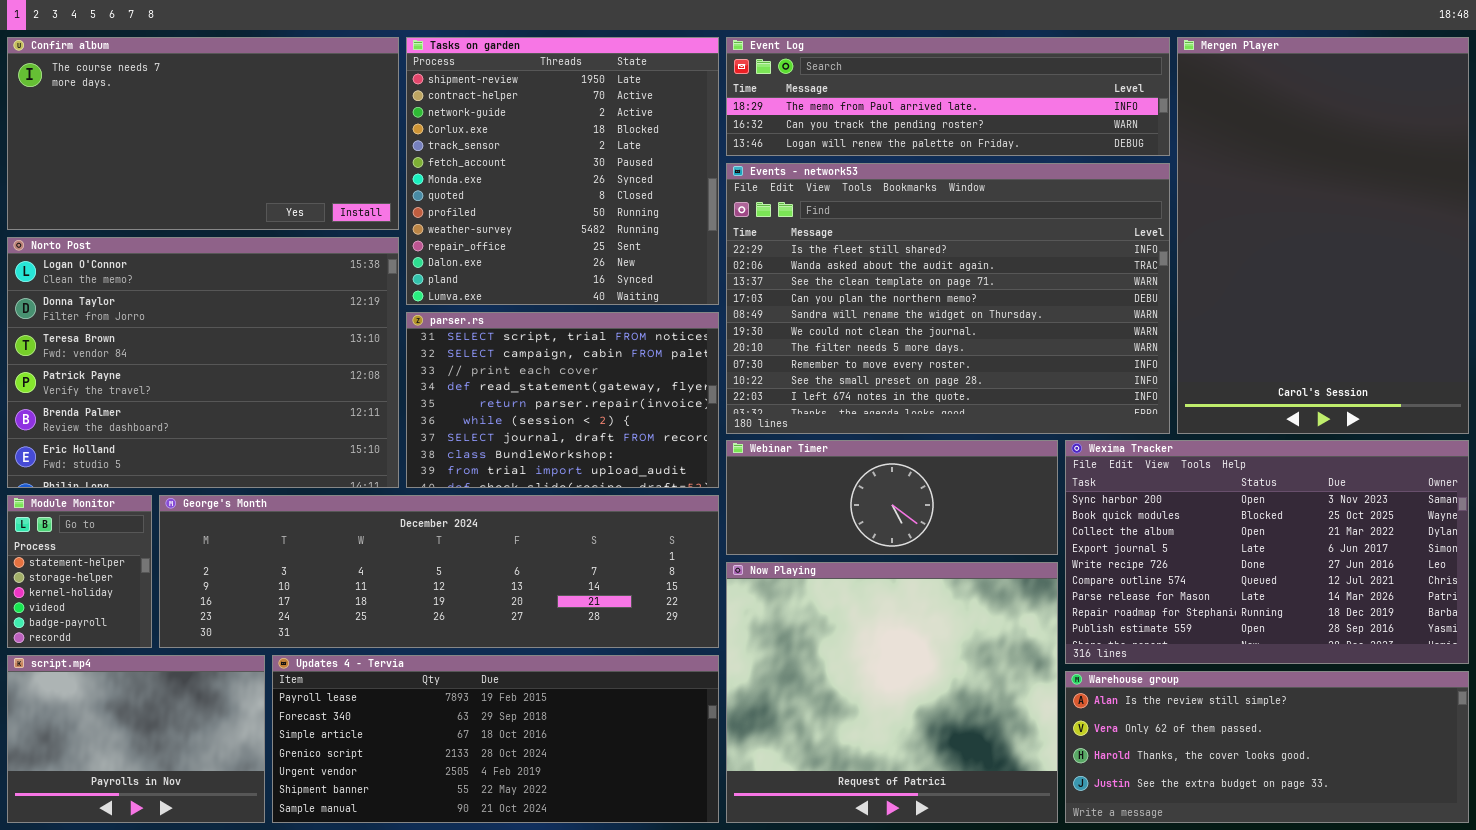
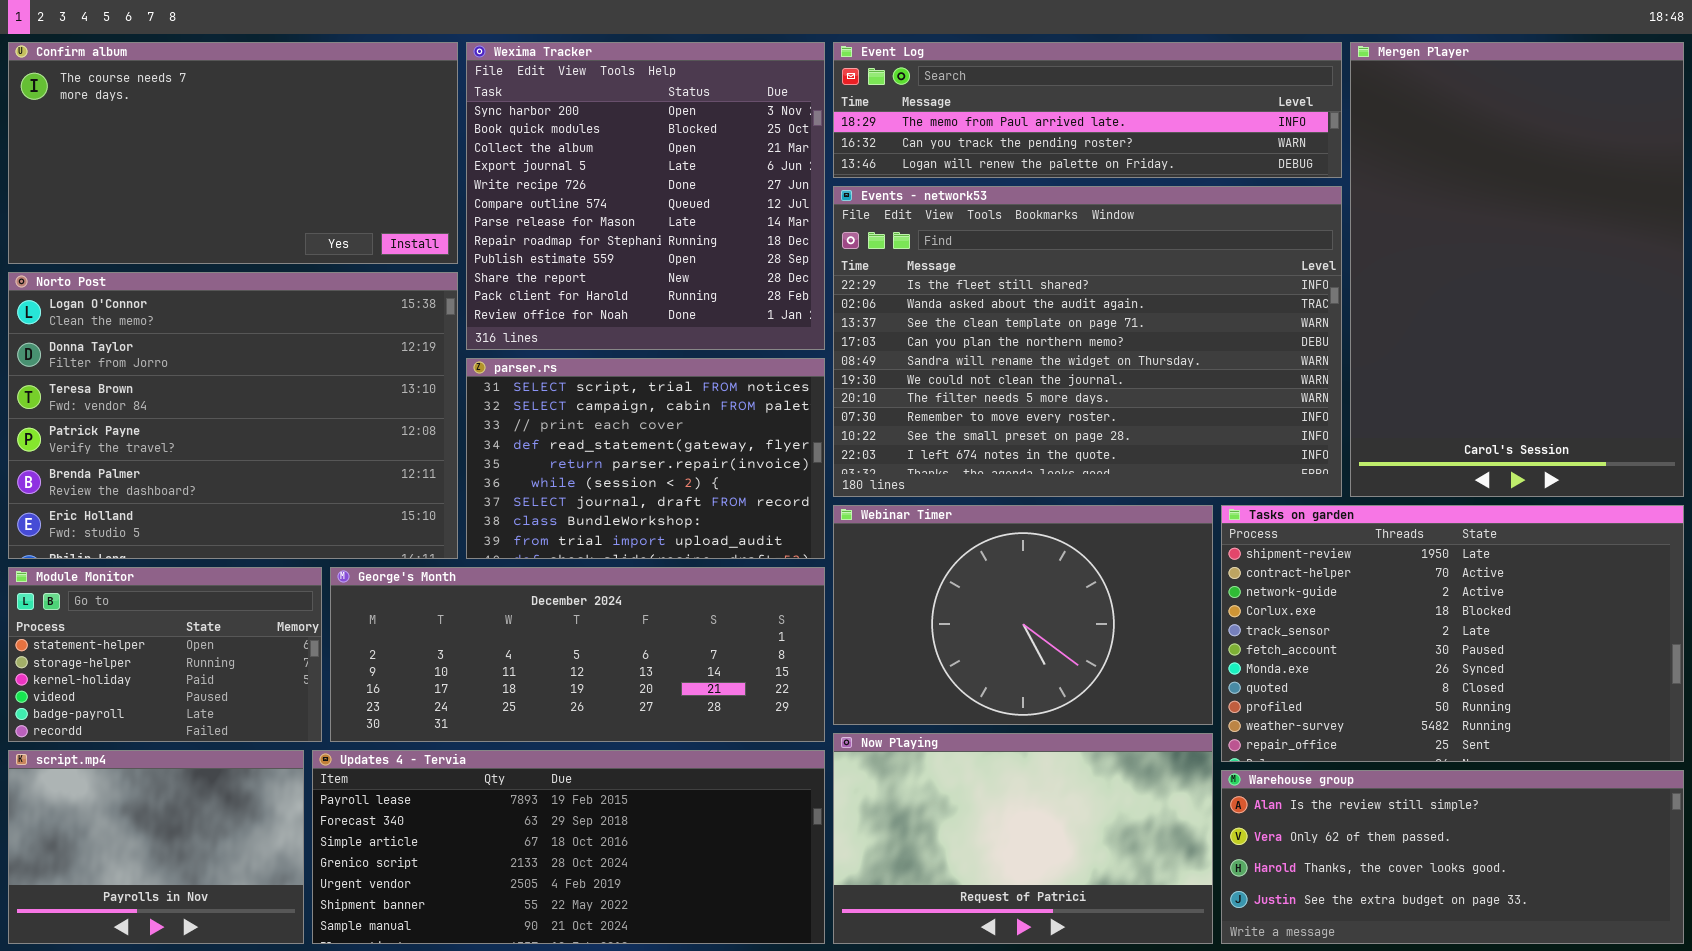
Tasks on garden: [406,37,719,305] -> [1221,505,1684,762], moved, resized
Webinar Timer: [726,440,1058,555] -> [833,505,1213,725], resized
Wexima Tracker: [1065,440,1469,664] -> [466,42,825,350], moved, resized
Module Monitor: [7,495,152,648] -> [8,567,322,742], resized
George's Month: [159,495,719,648] -> [330,567,825,742], resized
Now Playing: [726,562,1058,823] -> [833,733,1213,944], resized

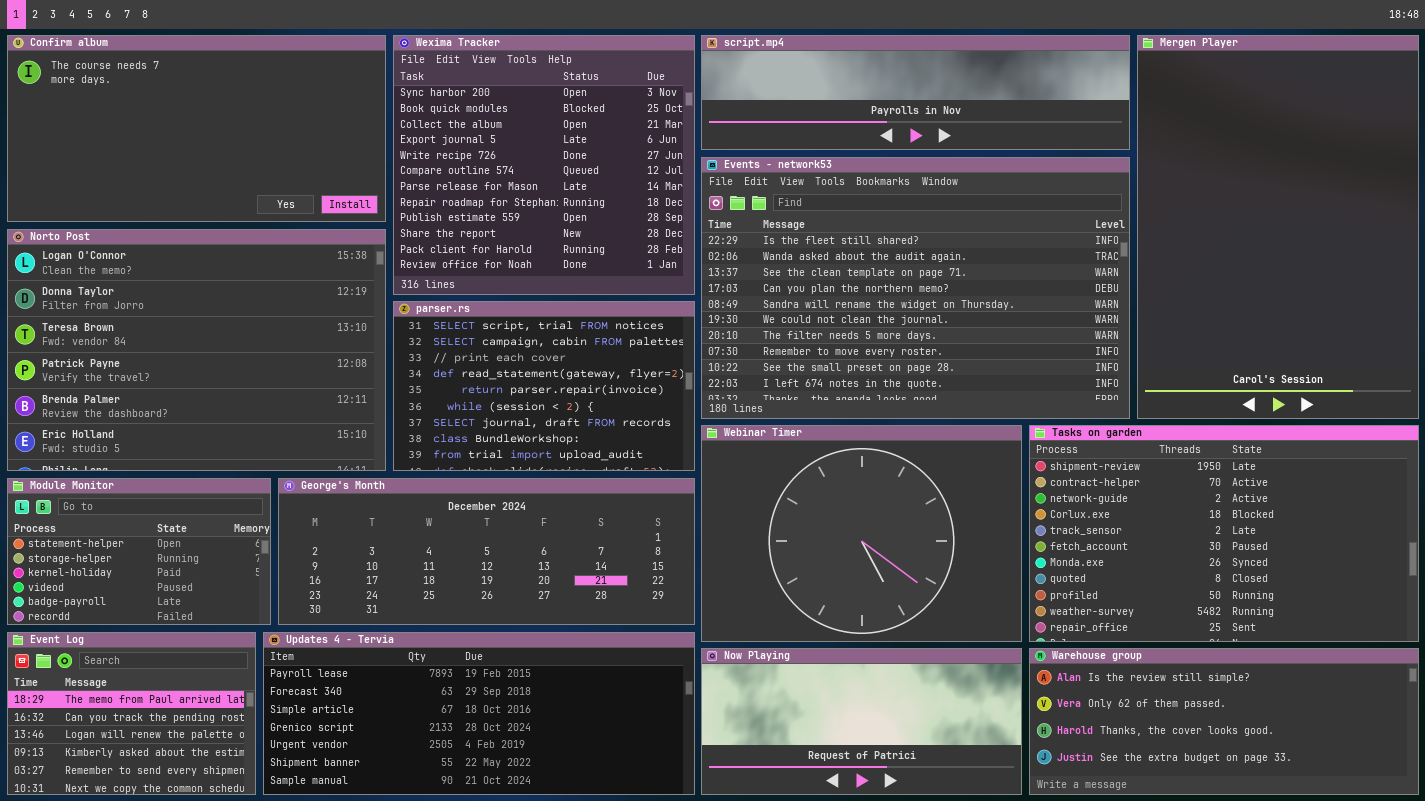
Event Log: [833,42,1342,178] -> [7,632,256,795], moved, resized
Webinar Timer: [833,505,1213,725] -> [701,425,1022,642], resized
Now Playing: [833,733,1213,944] -> [701,648,1022,795], resized
script.mp4: [8,750,304,944] -> [701,35,1130,150], moved, resized

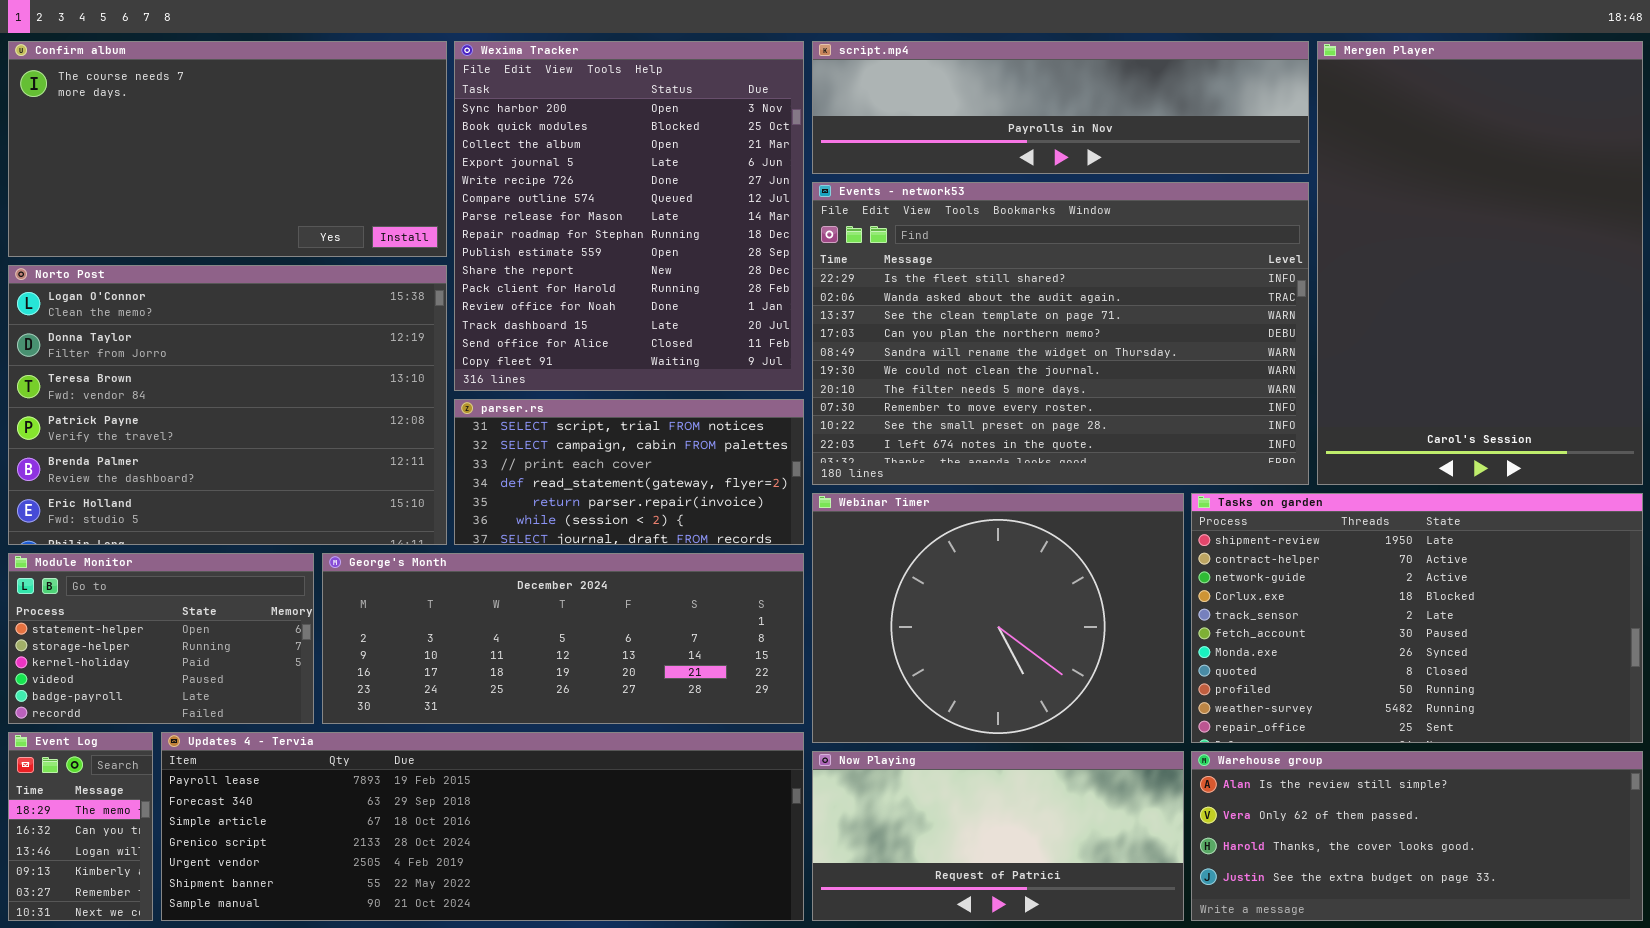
Wexima Tracker: [393,35,695,295] -> [454,41,804,391], resized
parser.rs: [393,301,695,471] -> [454,399,804,545], resized
Event Log: [7,632,256,795] -> [8,732,153,921], resized
Updates 4 - Tervia: [263,632,695,795] -> [161,732,804,921], resized

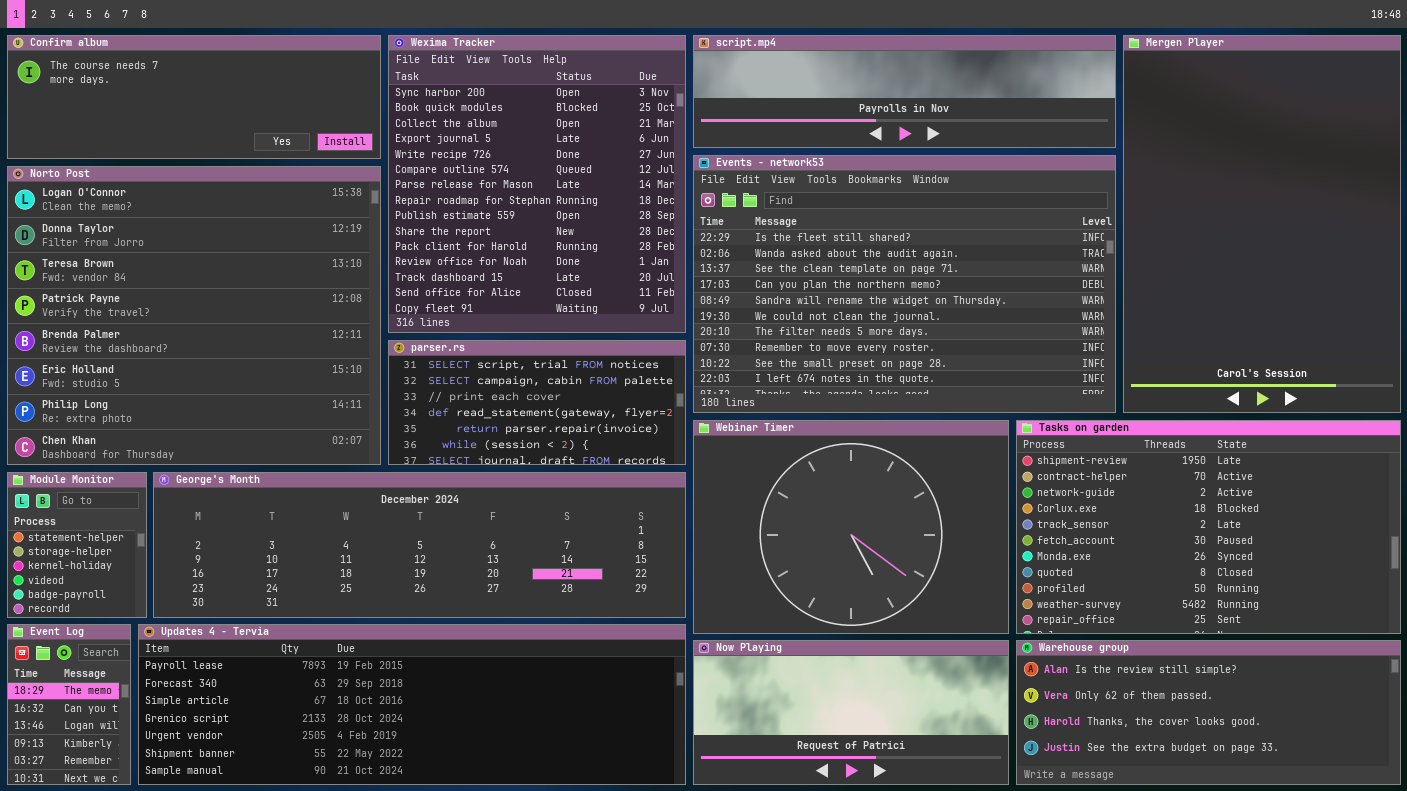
Confirm album: [8,41,447,257] -> [7,35,381,159], resized
Norto Post: [8,265,447,545] -> [7,166,381,465], resized
Module Monitor: [8,553,314,724] -> [7,472,147,618], resized
George's Month: [322,553,804,724] -> [153,472,686,618], resized

